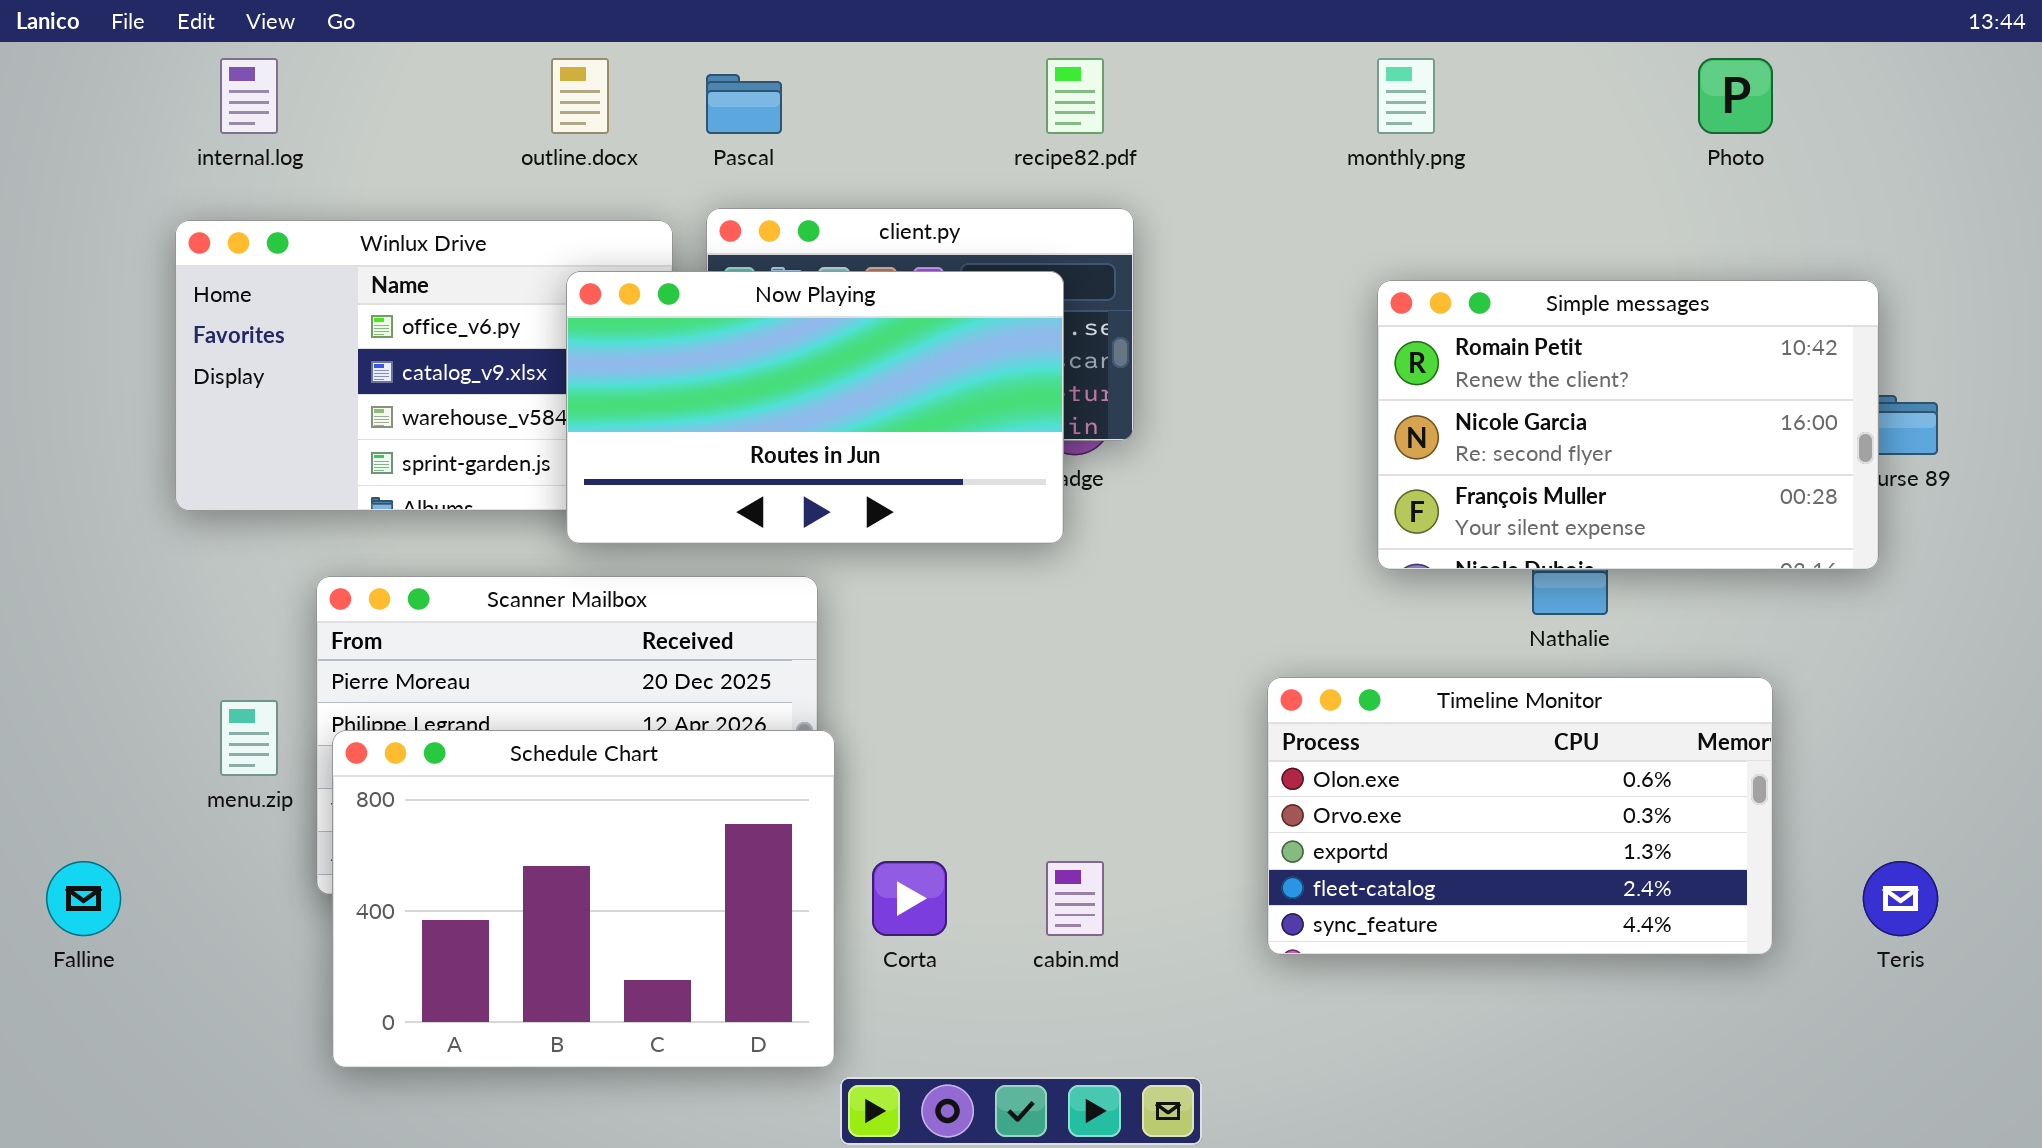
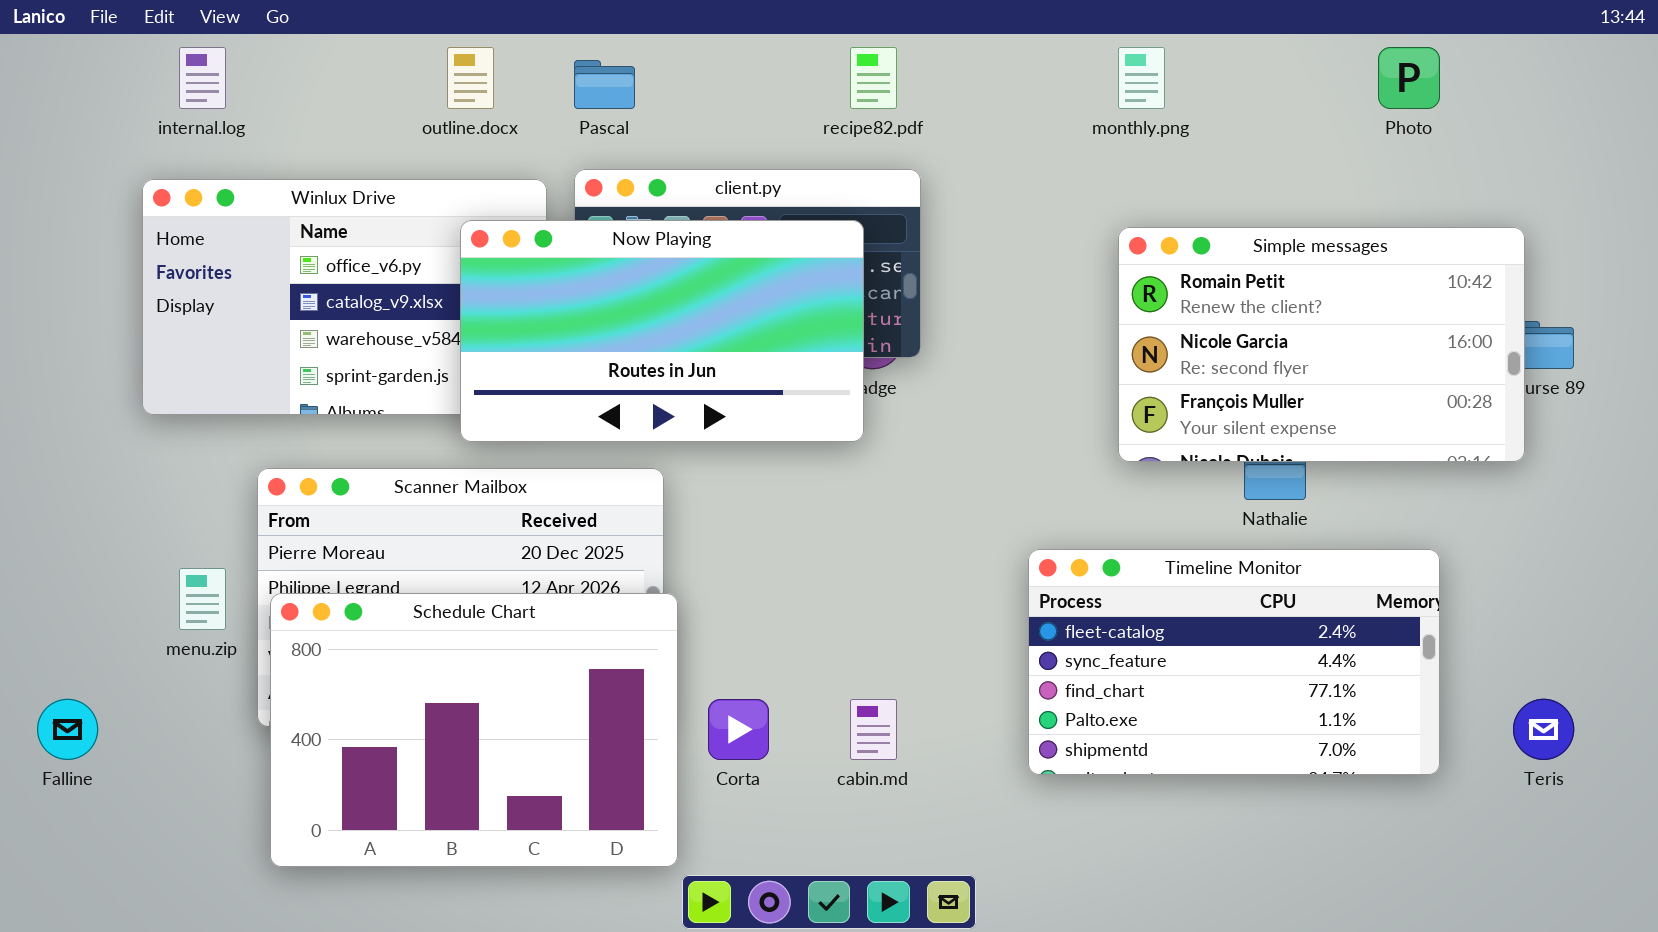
Timeline Monitor: [1267,677,1773,955] -> [1028,549,1440,775], scrolled down 3 rows

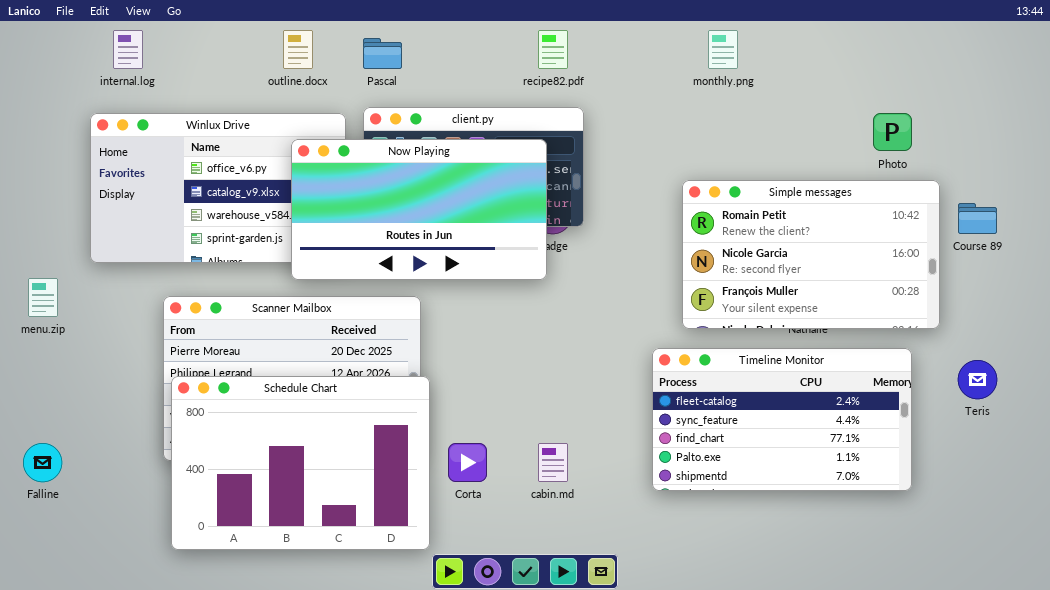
Photo: [1378,47,1440,109] -> [873,113,912,151], moved
Simple messages: [1118,227,1525,462] -> [682,180,940,329], moved
menu.zip: [179,568,226,630] -> [28,278,58,317], moved
Teris: [1513,699,1574,760] -> [958,360,997,399], moved

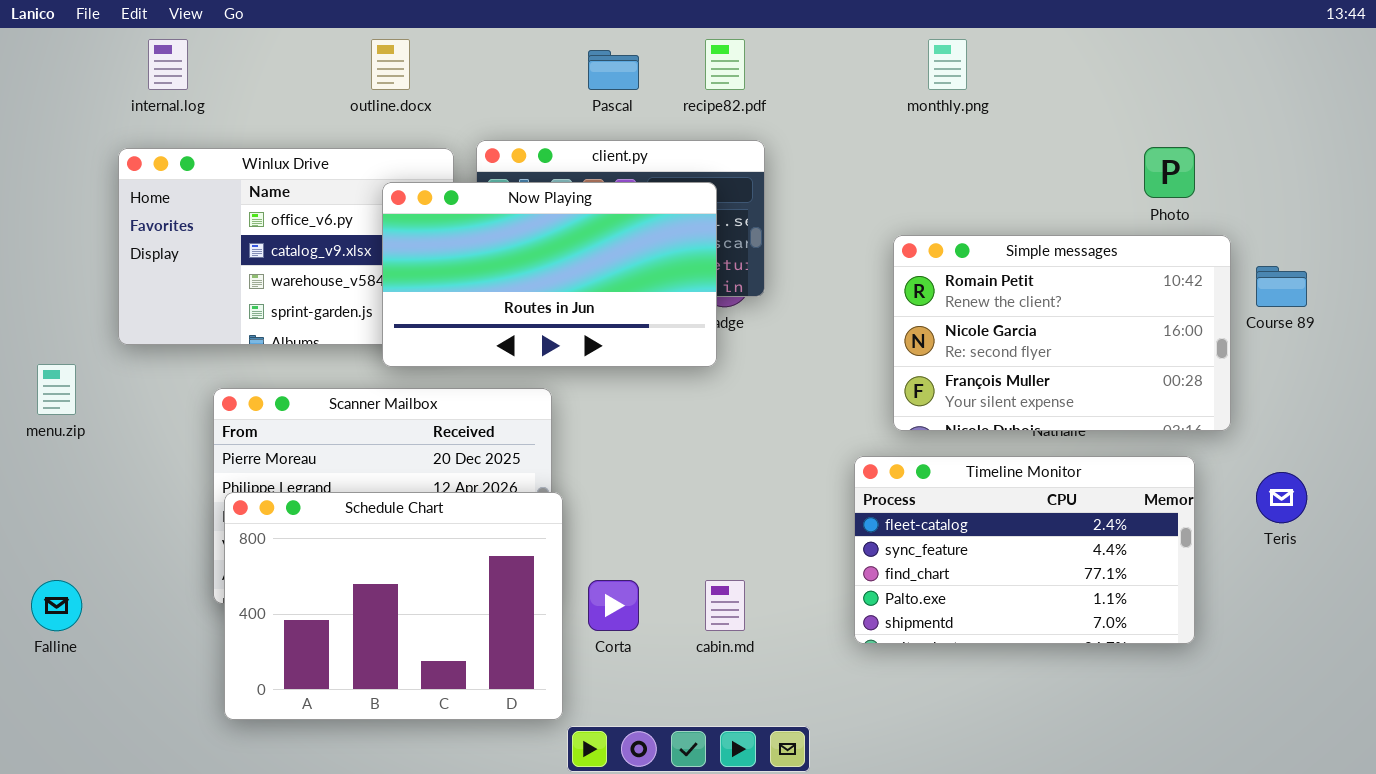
Pascal: [363,38,402,69] -> [588,50,639,90], moved

